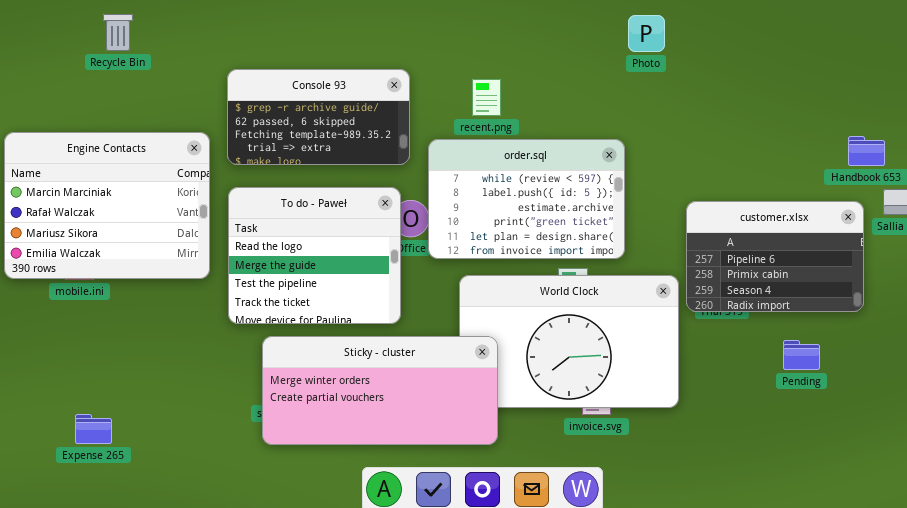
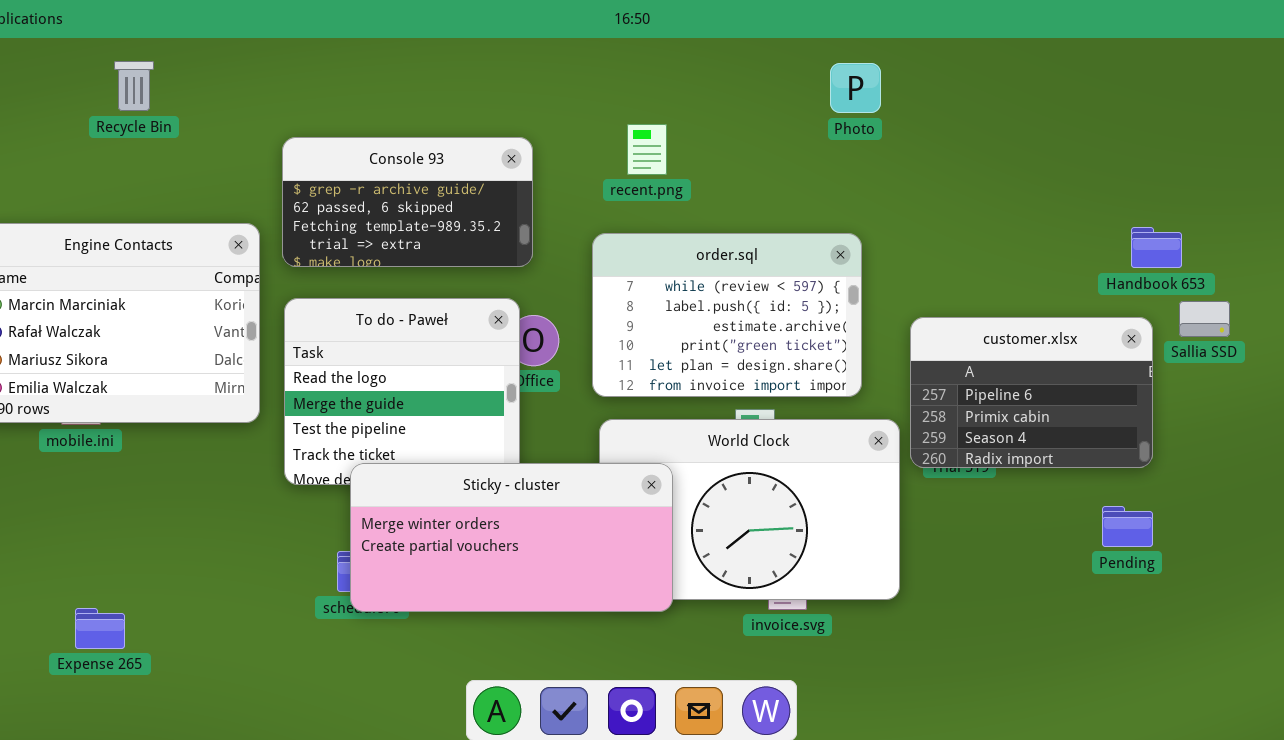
recent.png: [472,79,501,116] -> [627,124,667,175], moved
order.sql: [428,139,625,259] -> [592,233,862,397], moved
Sticky - cluster: [262,336,498,445] -> [350,463,673,612], moved
Pending: [783,340,820,370] -> [1102,506,1153,547], moved

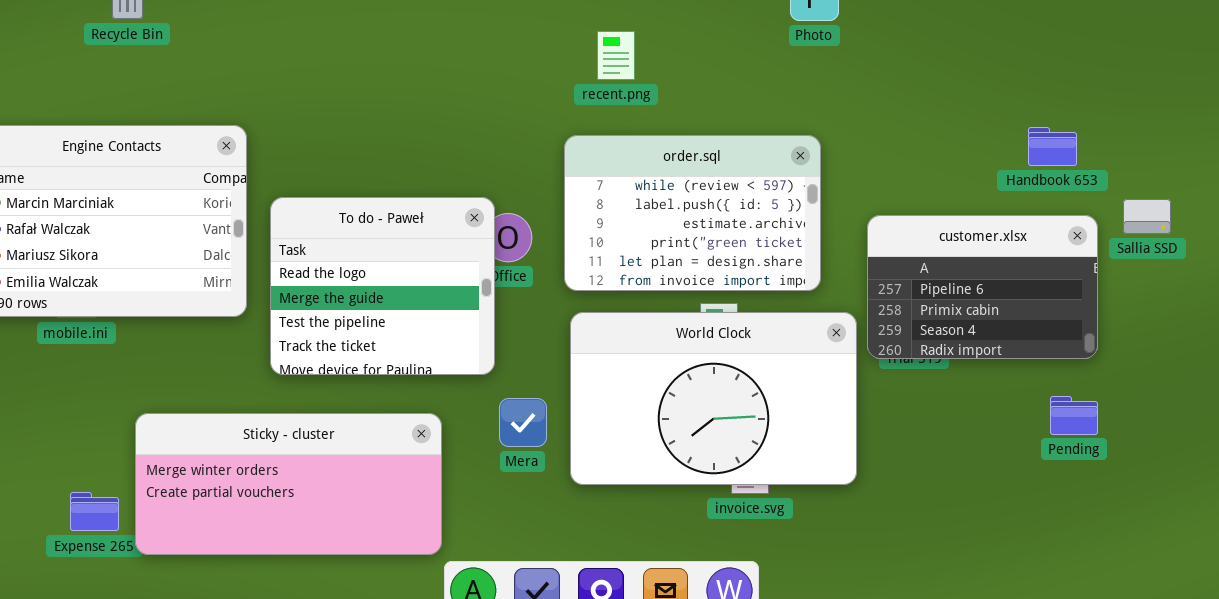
Console 93: [282,137,533,267] -> none, closed
Handbook 653: [1131,227,1182,268] -> [1028,127,1077,166], moved
Sticky - cluster: [350,463,673,612] -> [135,413,442,555], moved

